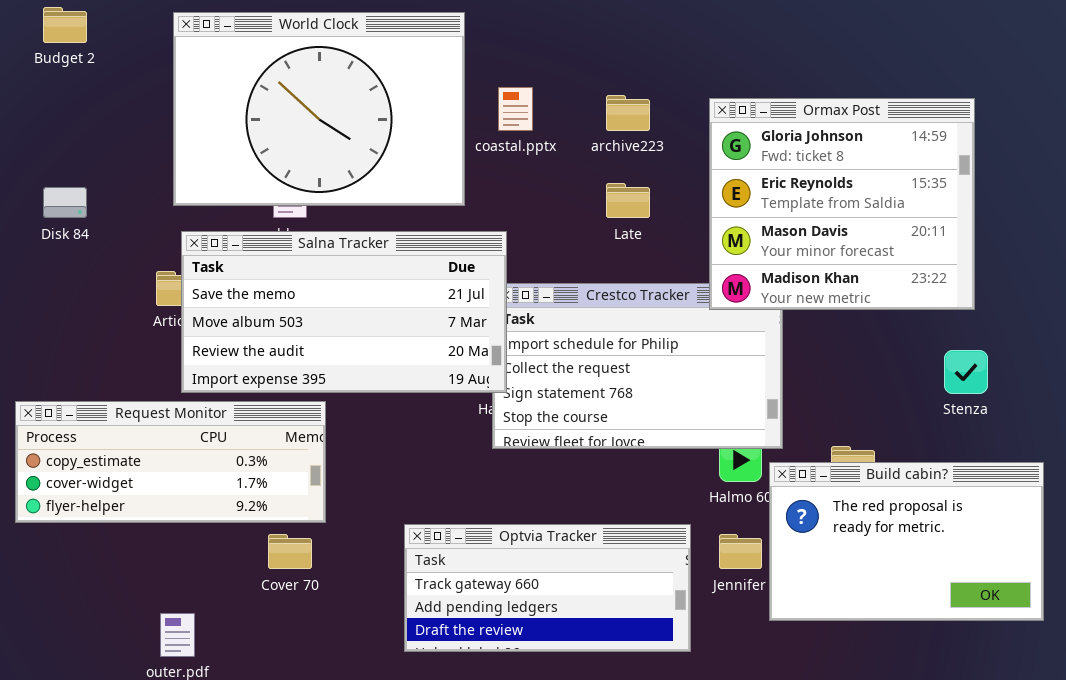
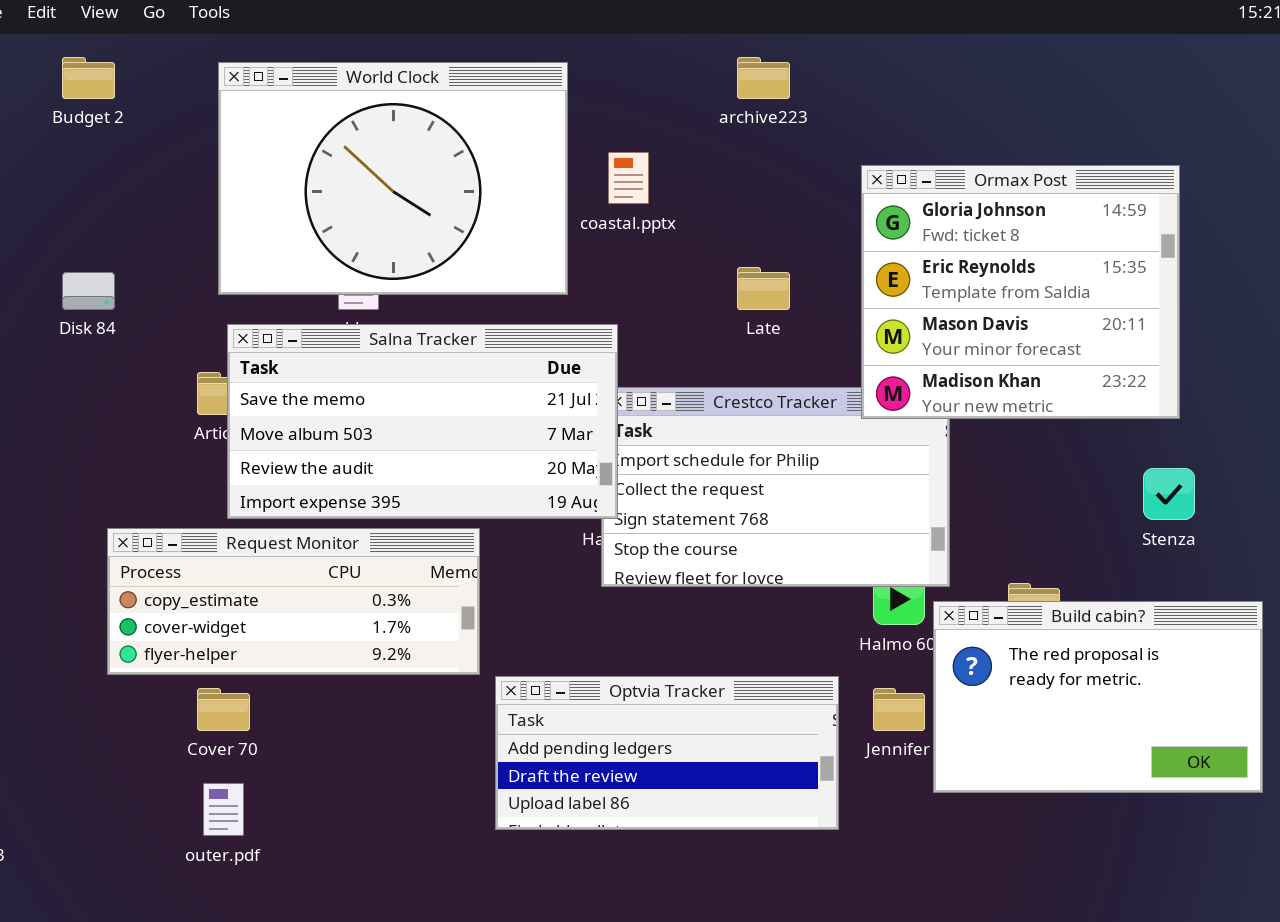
archive223: [606,95,650,131] -> [737,57,790,99], moved
Request Monitor: [15,401,326,523] -> [107,528,480,675], moved
Optvia Tracker: [404,524,691,652] -> [495,676,839,830], scrolled down 1 row
Cover 70: [268,534,312,569] -> [197,688,250,731], moved

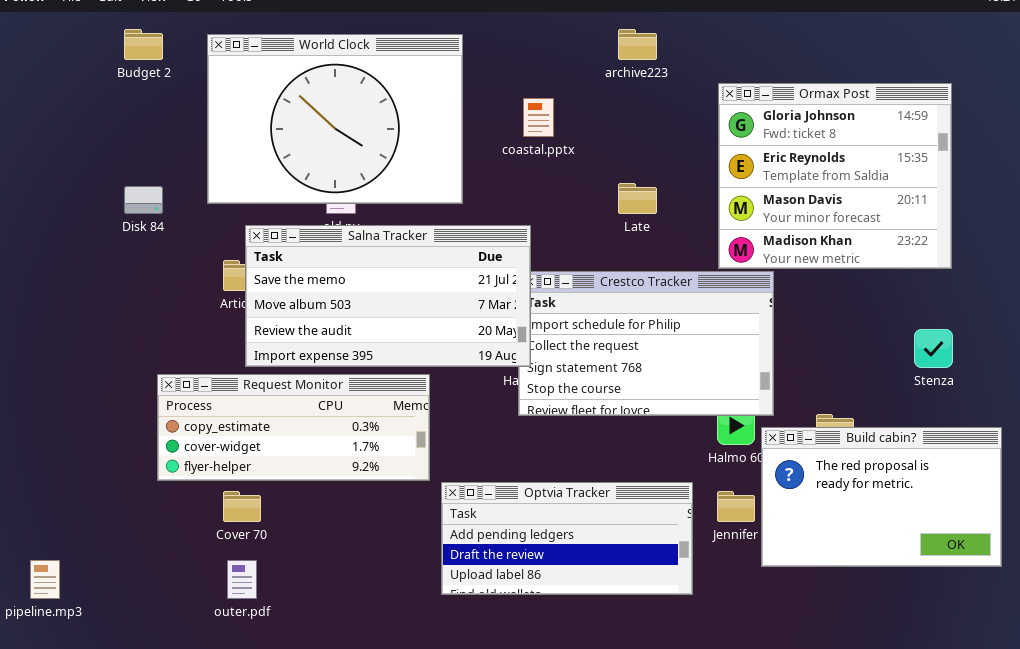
World Clock: [218,62,568,295] -> [207,34,463,204], moved
Ormax Post: [861,165,1180,419] -> [718,83,952,269], moved

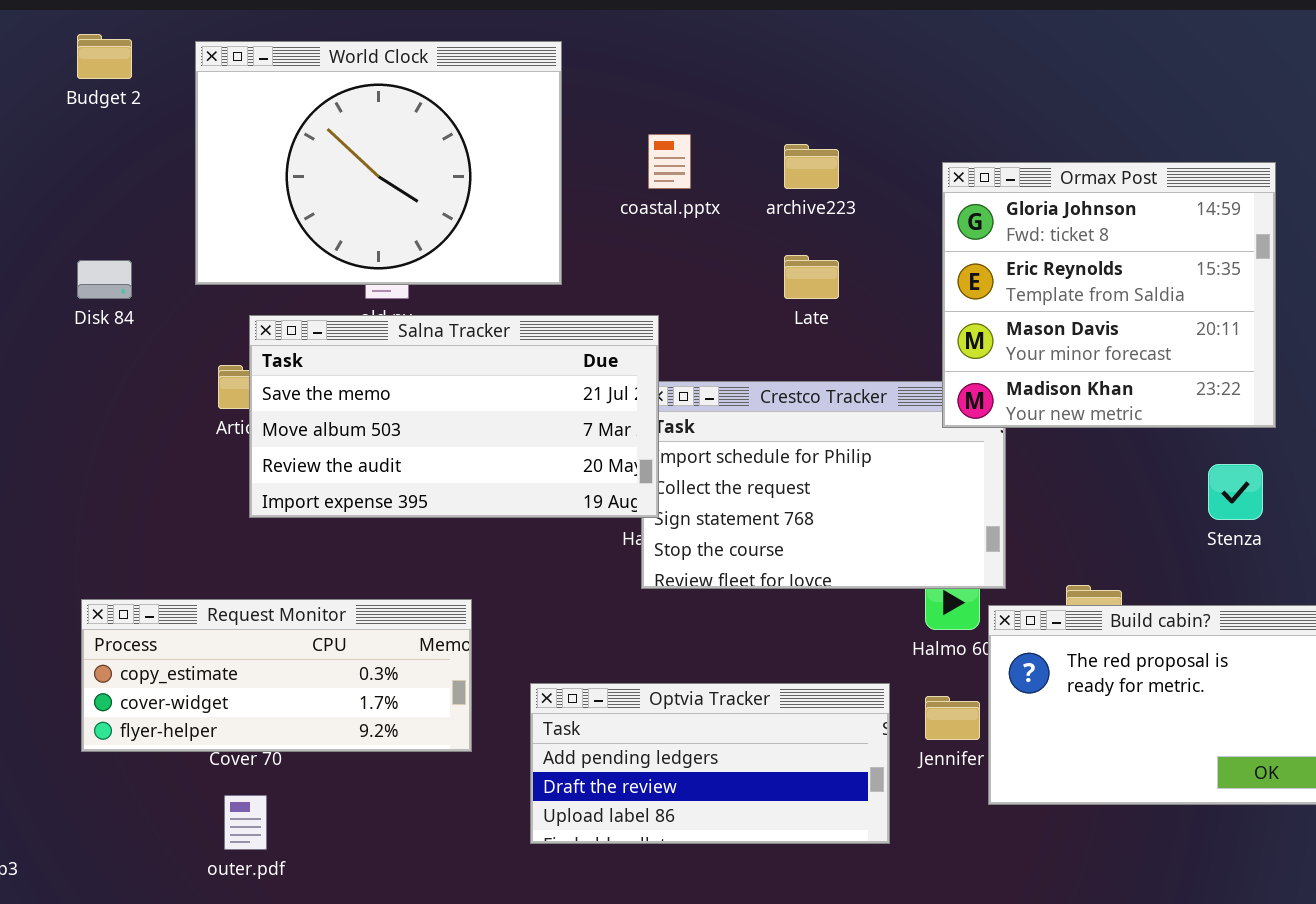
archive223: [618,29,657,60] -> [784,144,839,189], moved
Ormax Post: [718,83,952,269] -> [942,162,1276,428], moved
Request Monitor: [157,374,430,481] -> [81,599,472,752], moved

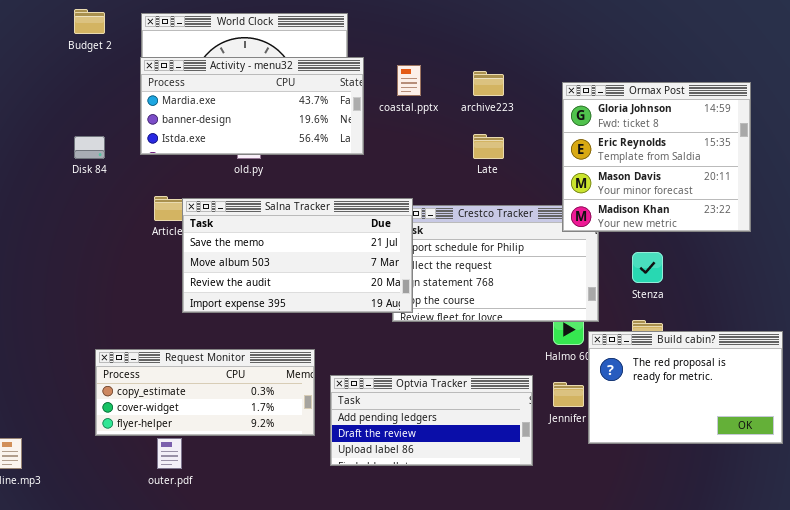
Activity - menu32: none -> [140,57,364,155], opened
Salna Tracker: [249,315,659,518] -> [182,198,413,313], moved
Stenza: [1208,464,1263,520] -> [632,252,663,283], moved
Request Monitor: [81,599,472,752] -> [95,349,315,436], moved

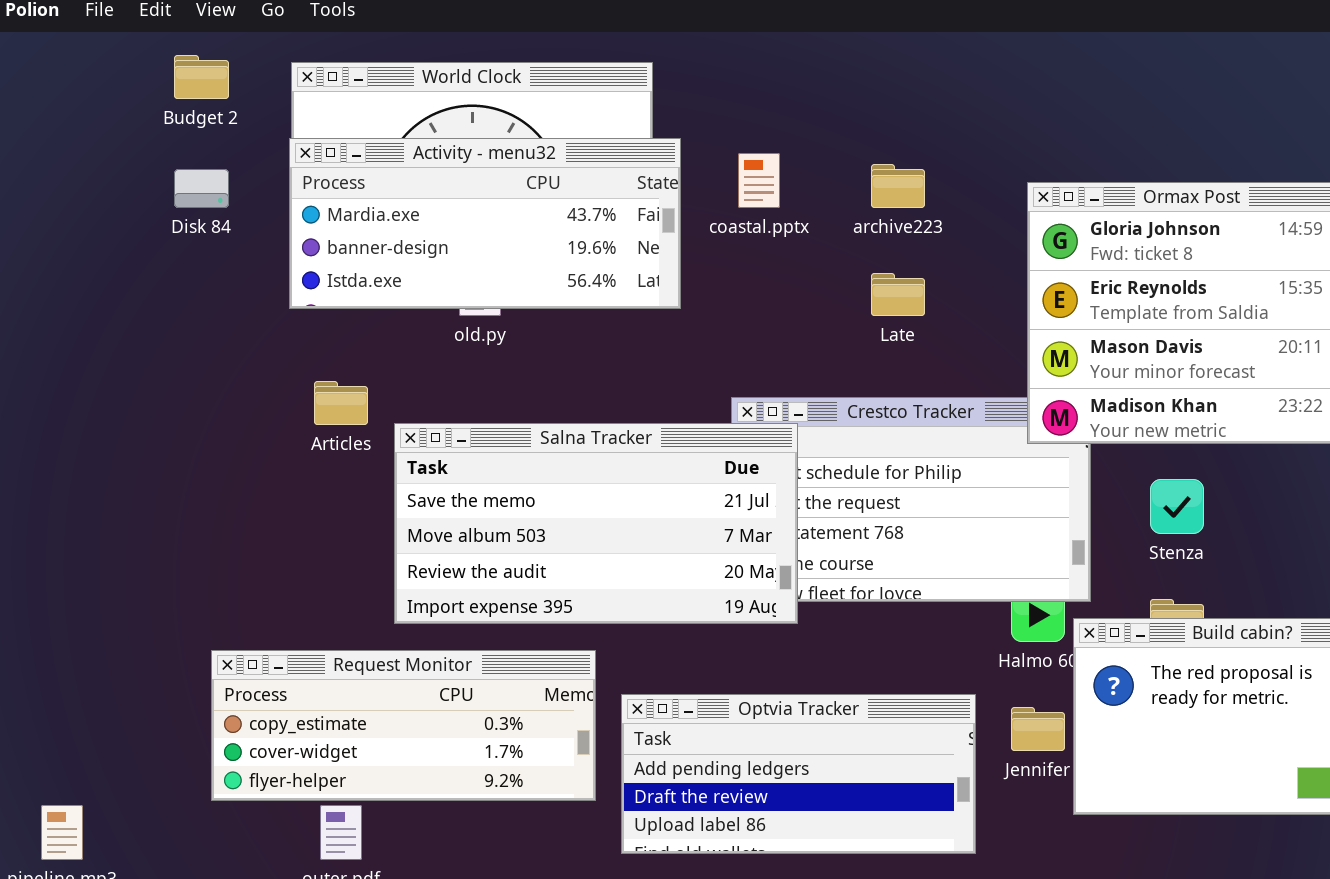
Disk 84: [74,136,105,159] -> [174,169,229,208], moved
Salna Tracker: [182,198,413,313] -> [394,423,798,624], moved

